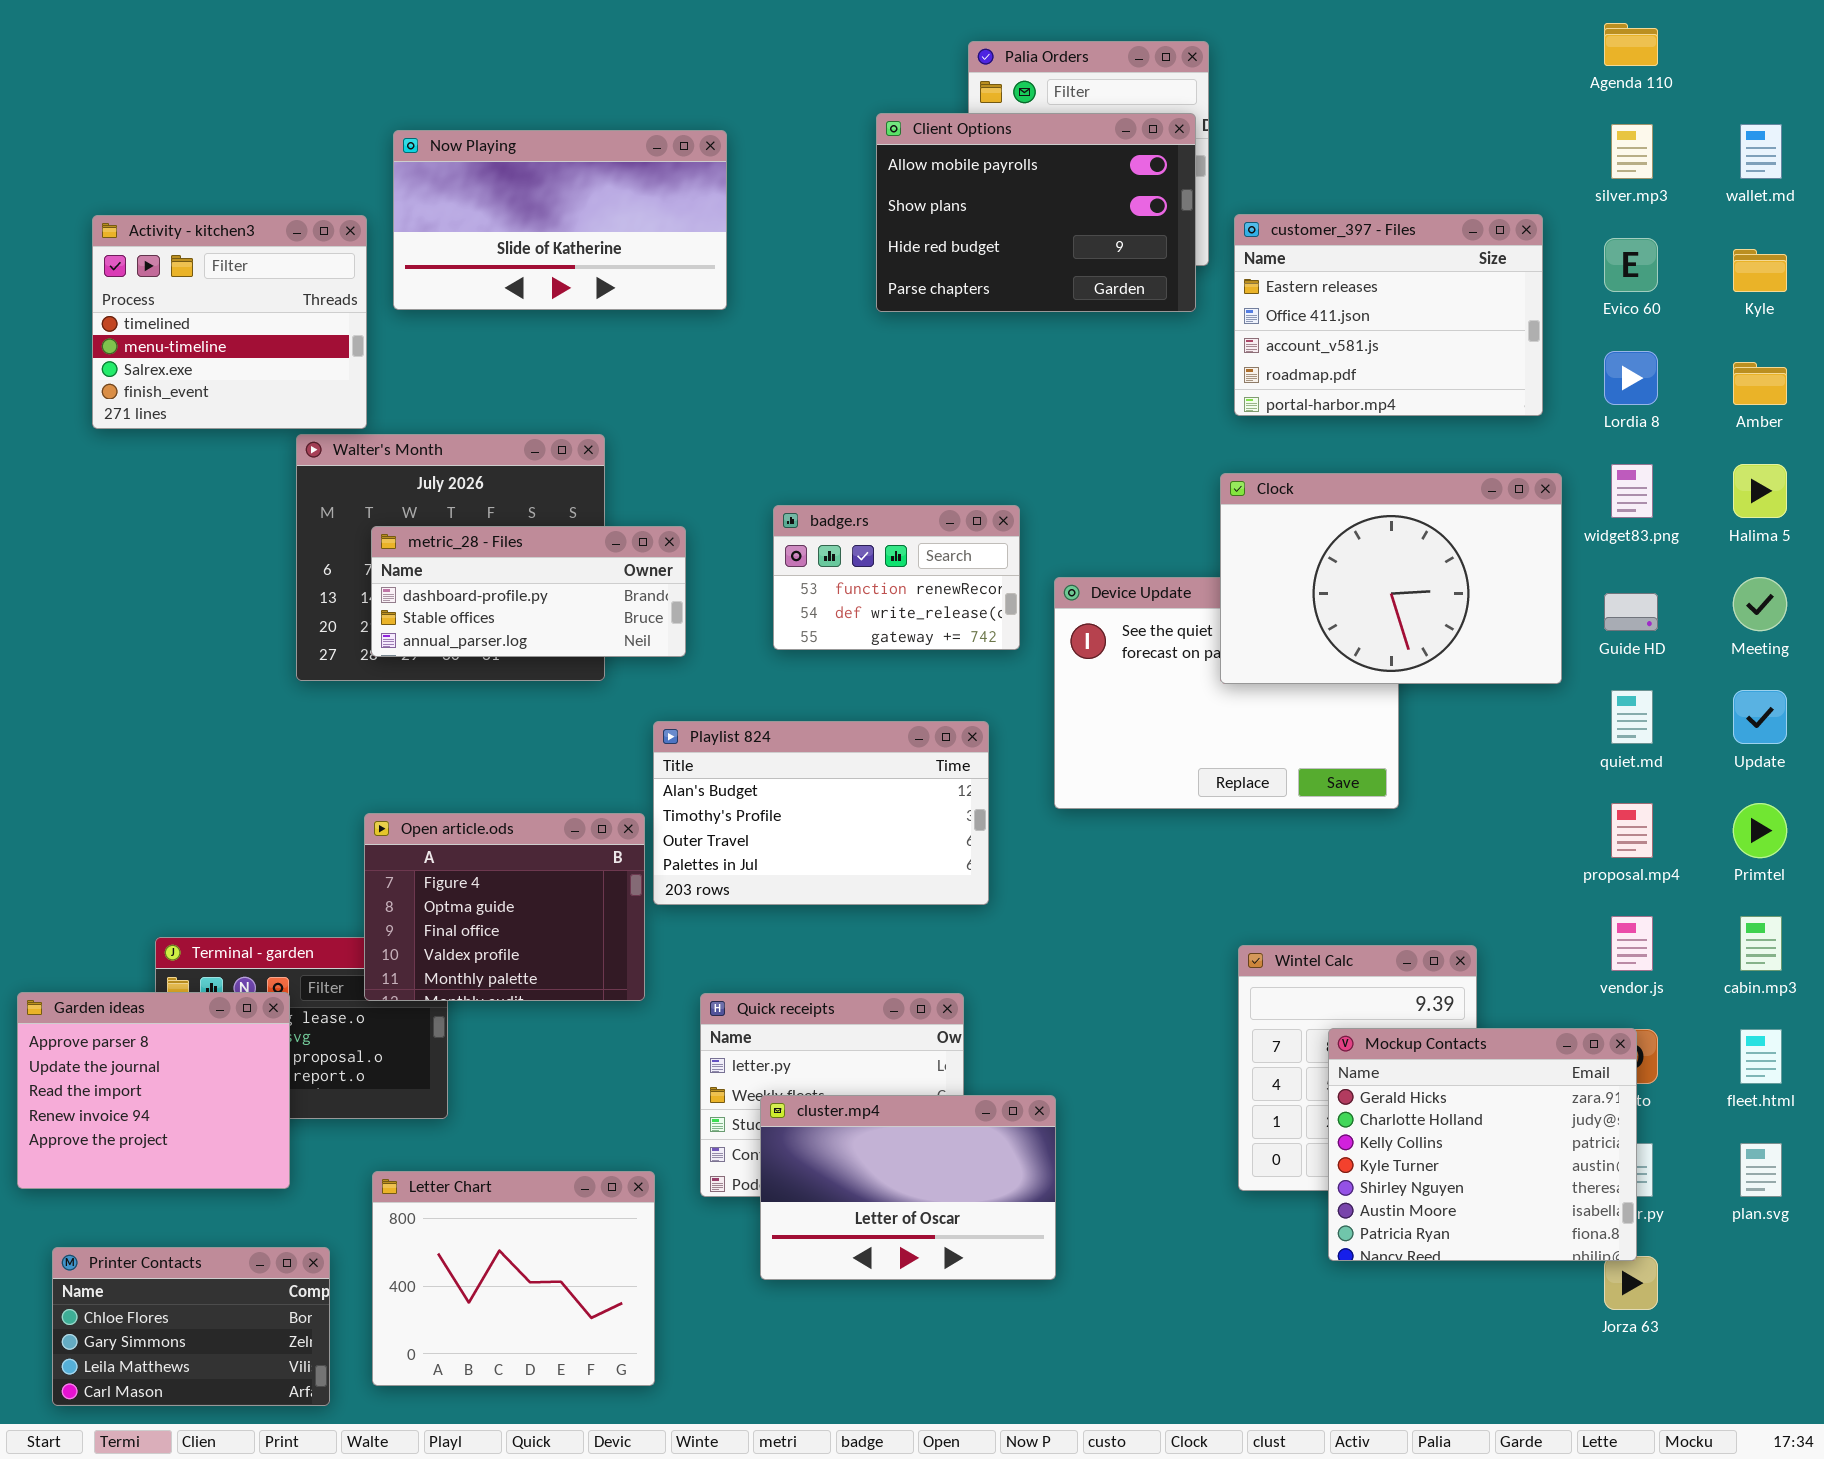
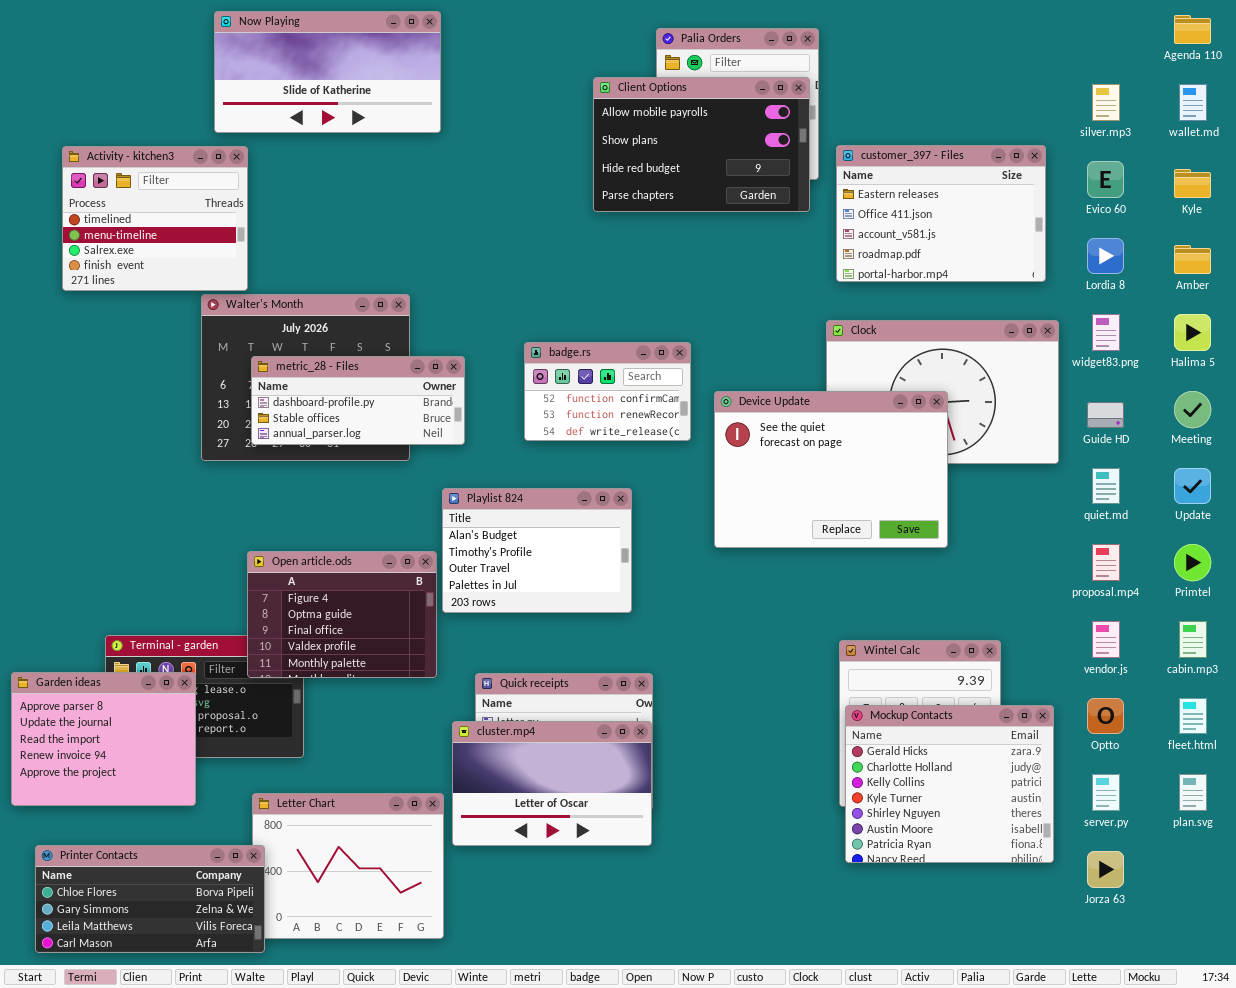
Agenda 110: [1604,23,1658,66] -> [1174,15,1211,44], moved
Now Playing: [393,130,727,310] -> [214,11,441,133], moved
badge.rs: [773,505,1020,650] -> [524,342,691,441], scrolled up 1 row
Device Update: [1054,577,1399,809] -> [714,391,948,548], raised
Playlist 824: [653,721,989,905] -> [442,488,632,613], resized
Mockup Contacts: [1328,1028,1637,1261] -> [845,705,1054,863], moved
cluster.mp4: [760,1095,1056,1280] -> [452,721,652,846], moved
Printer Contacts: [52,1247,330,1406] -> [35,845,265,953], resized

